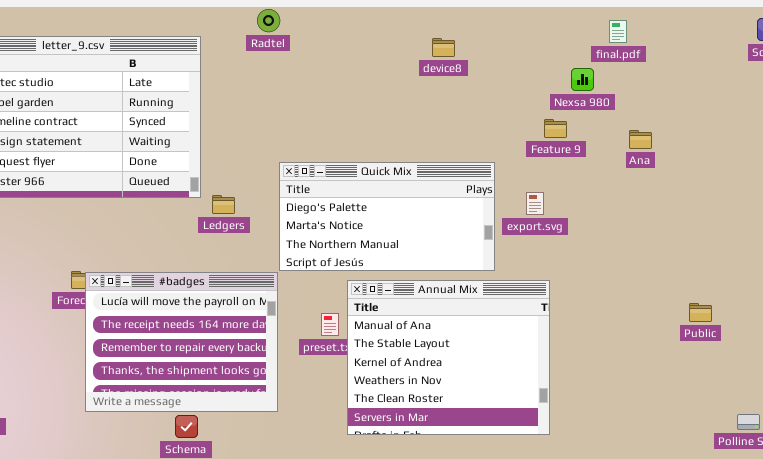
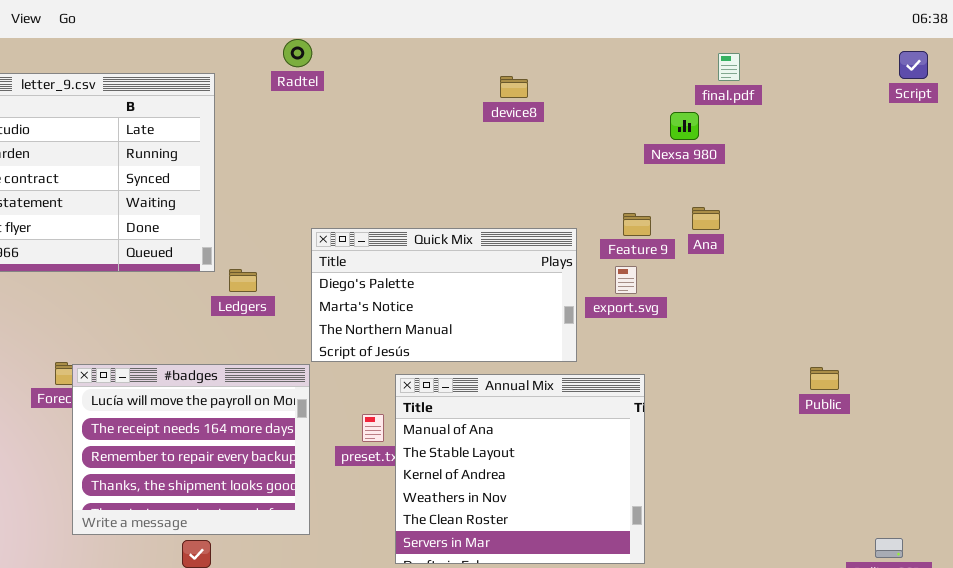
Feature 9: [544,119,567,138] -> [623,213,651,236], moved
Ana: [629,130,652,149] -> [692,207,720,230], moved
Public: [689,303,712,322] -> [810,367,839,390], moved

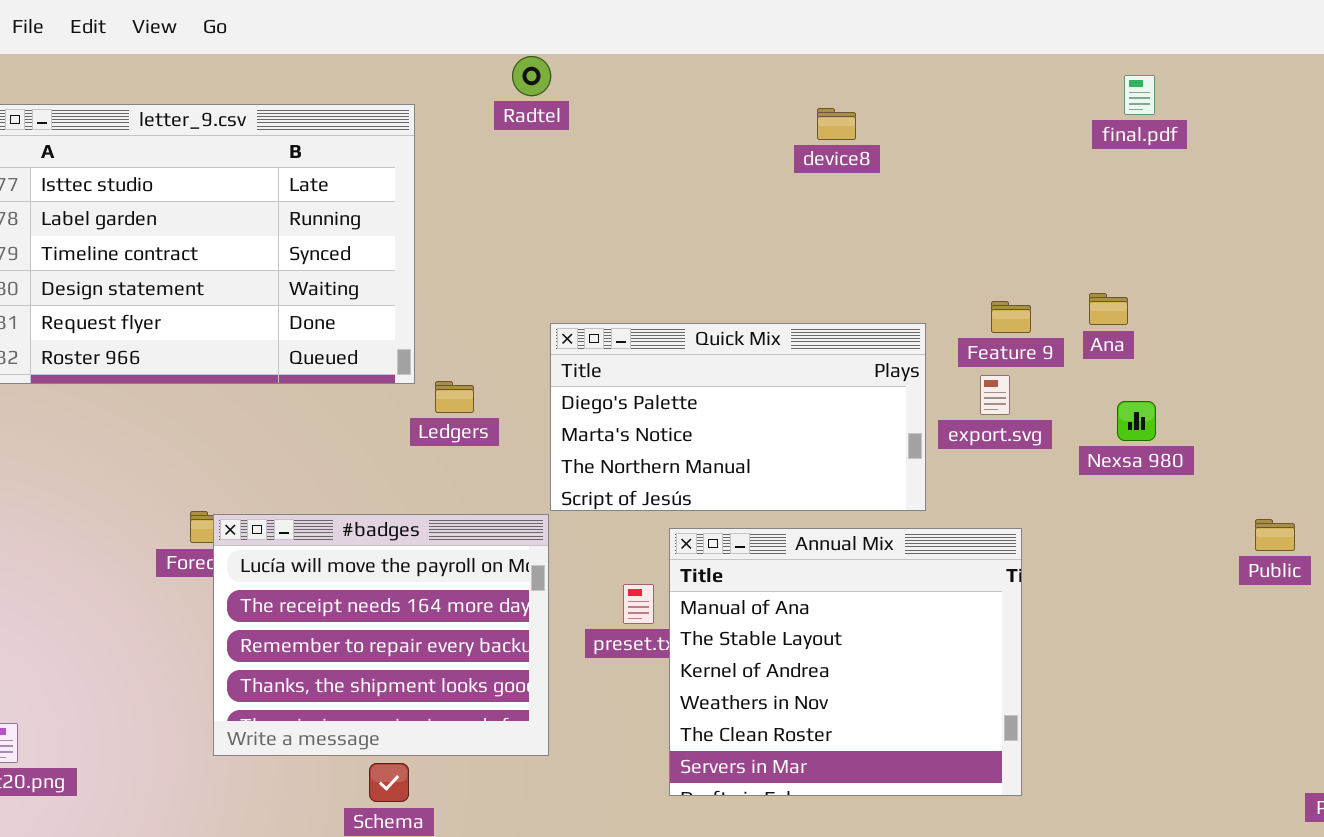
Nexsa 980: [670,112,699,140] -> [1117,401,1156,441], moved

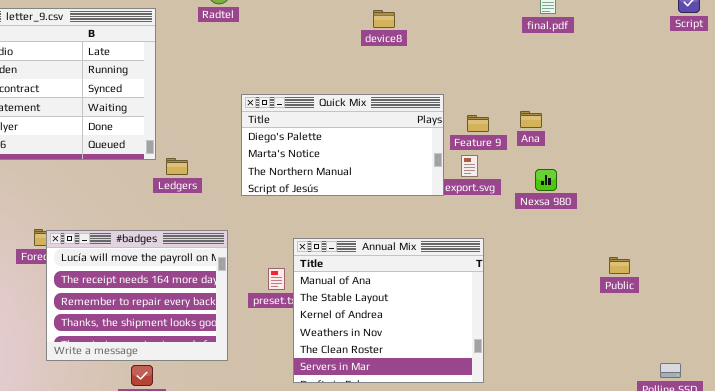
Quick Mix: [550,323,926,511] -> [241,94,444,196], moved
Public: [1255,519,1295,551] -> [609,257,630,274], moved

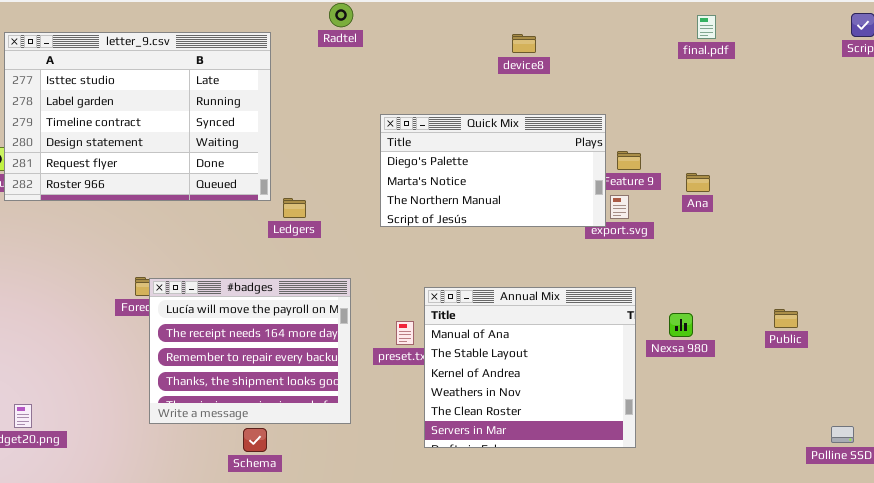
Quick Mix: [241,94,444,196] -> [380,114,606,227], moved
Ana: [520,111,542,128] -> [686,173,710,192], moved
Nexsa 980: [535,169,557,191] -> [669,313,693,337], moved

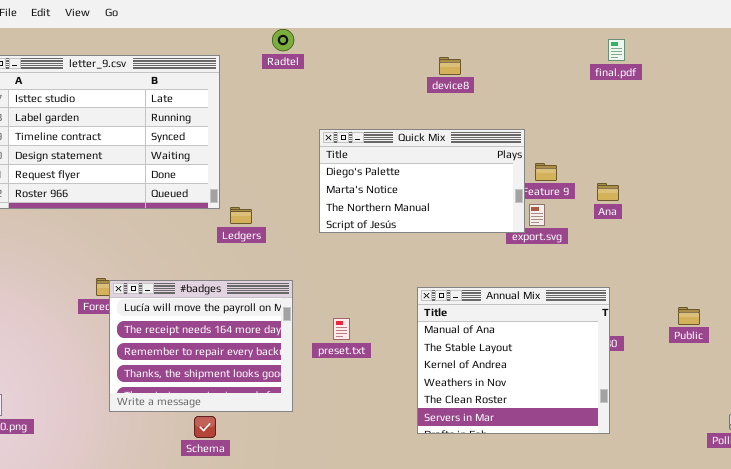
Annual Mix: [424,287,636,448] -> [417,287,610,434], moved

